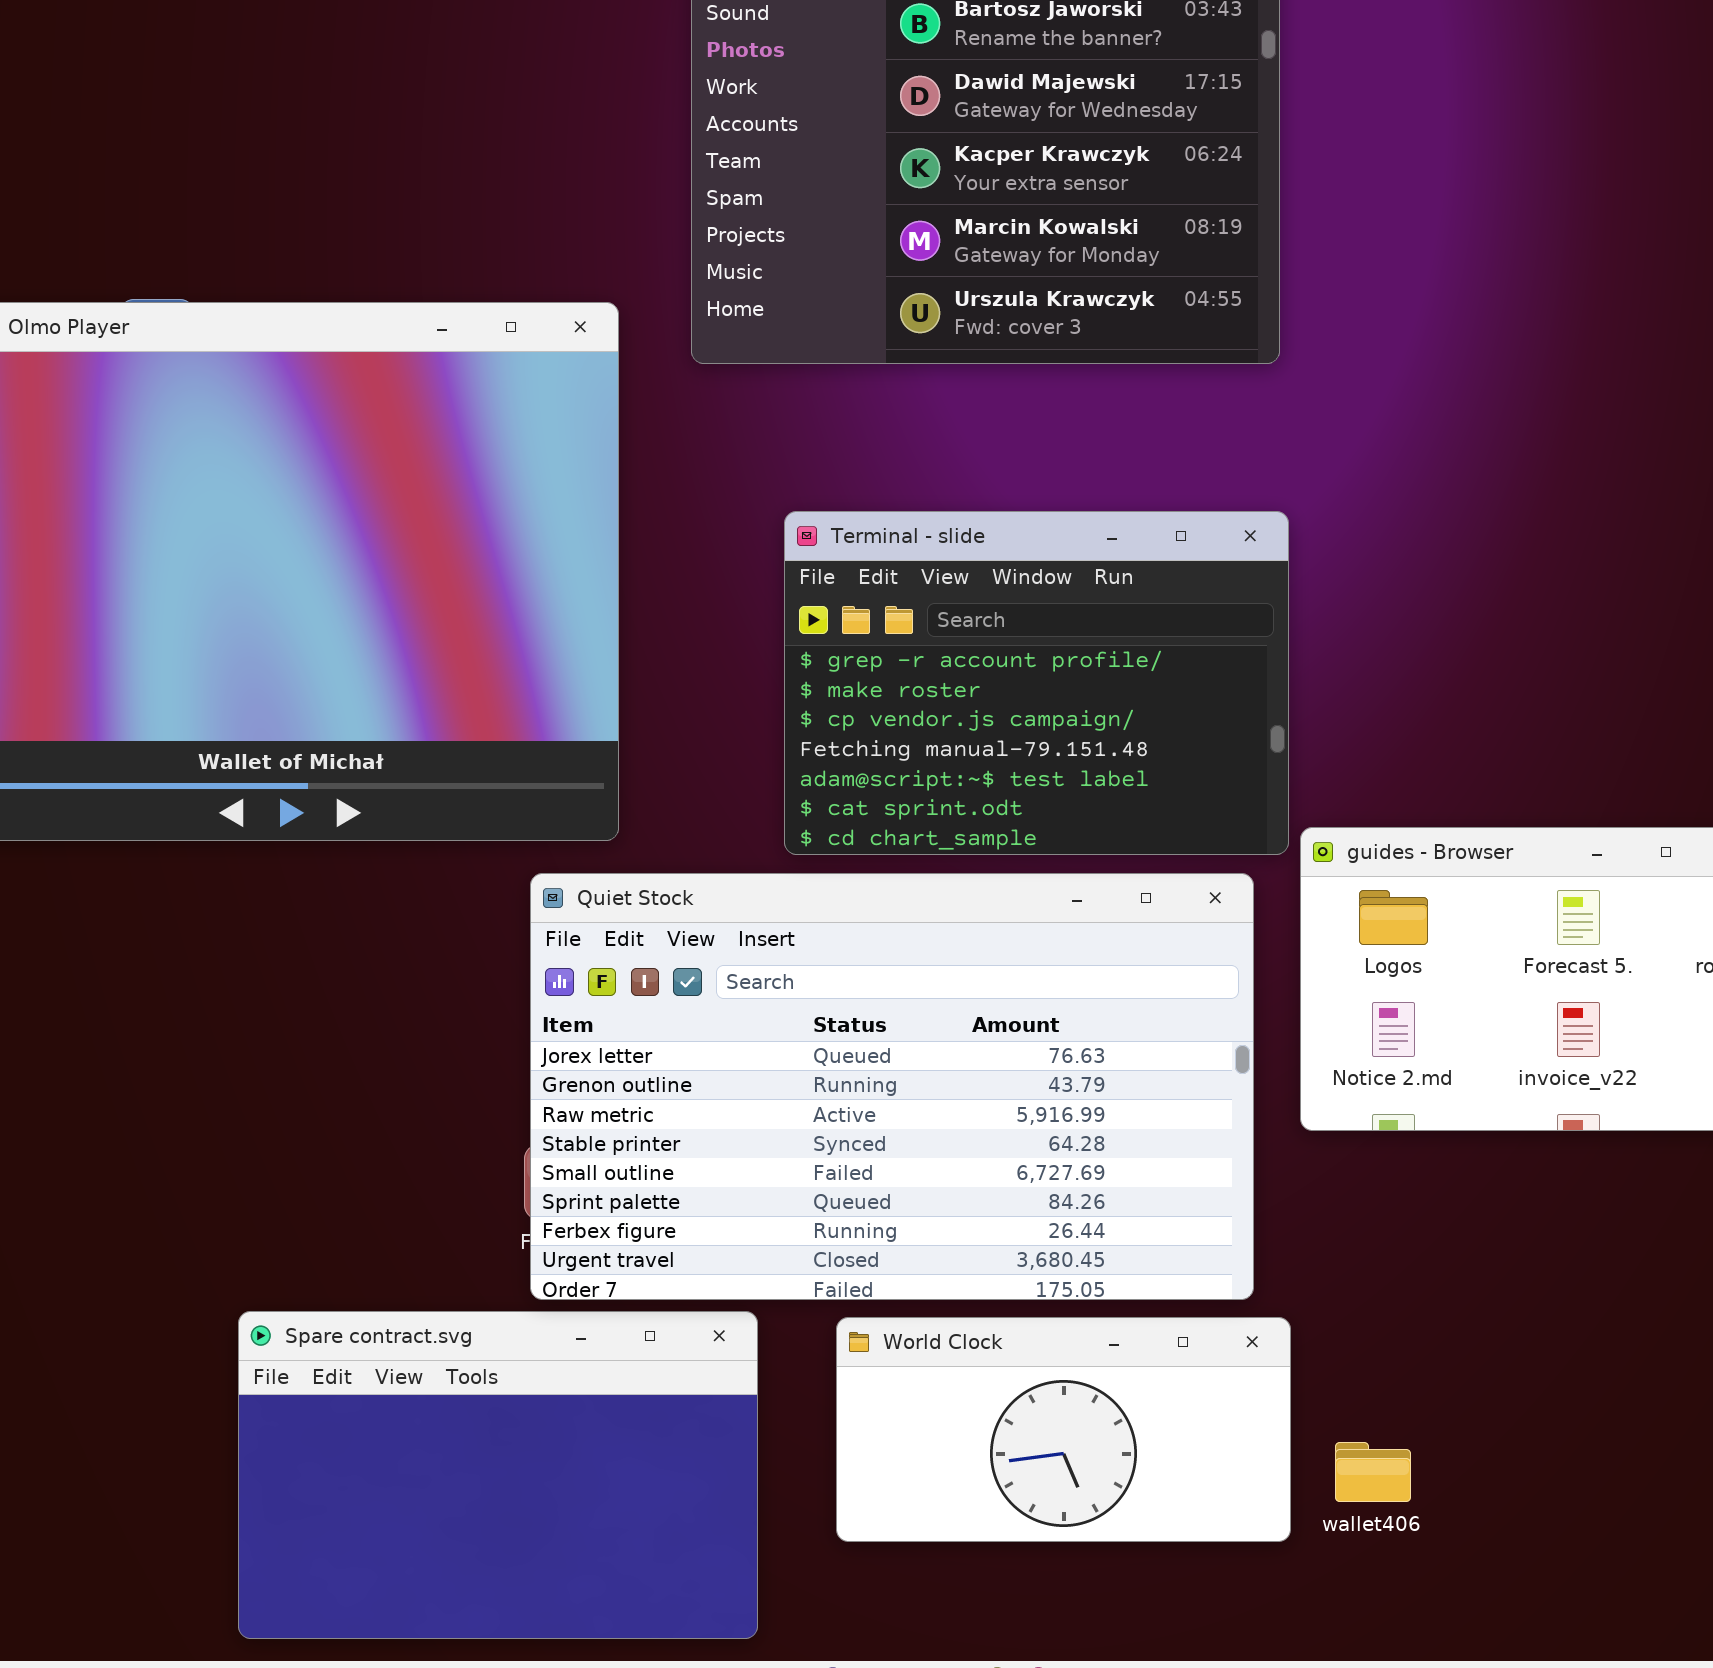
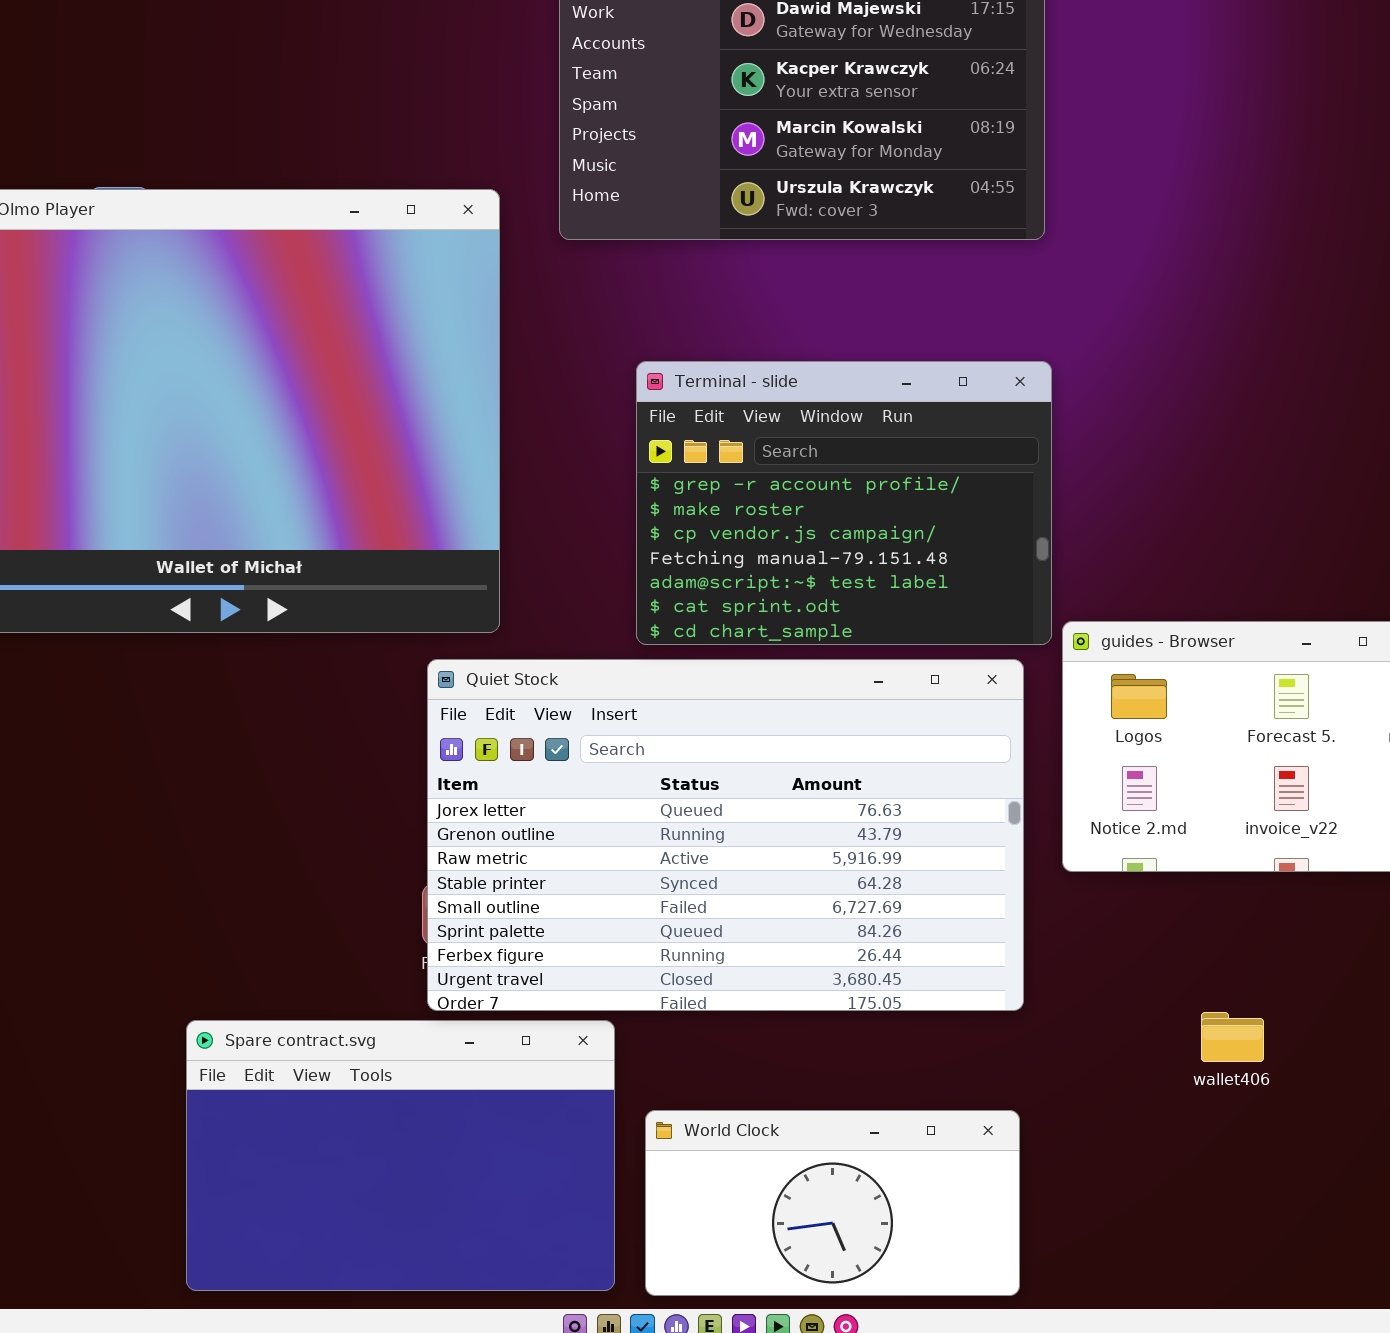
World Clock: [836,1317,1291,1542] -> [645,1110,1020,1296], moved
wallet406: [1335,1442,1411,1502] -> [1201,1012,1264,1062], moved

